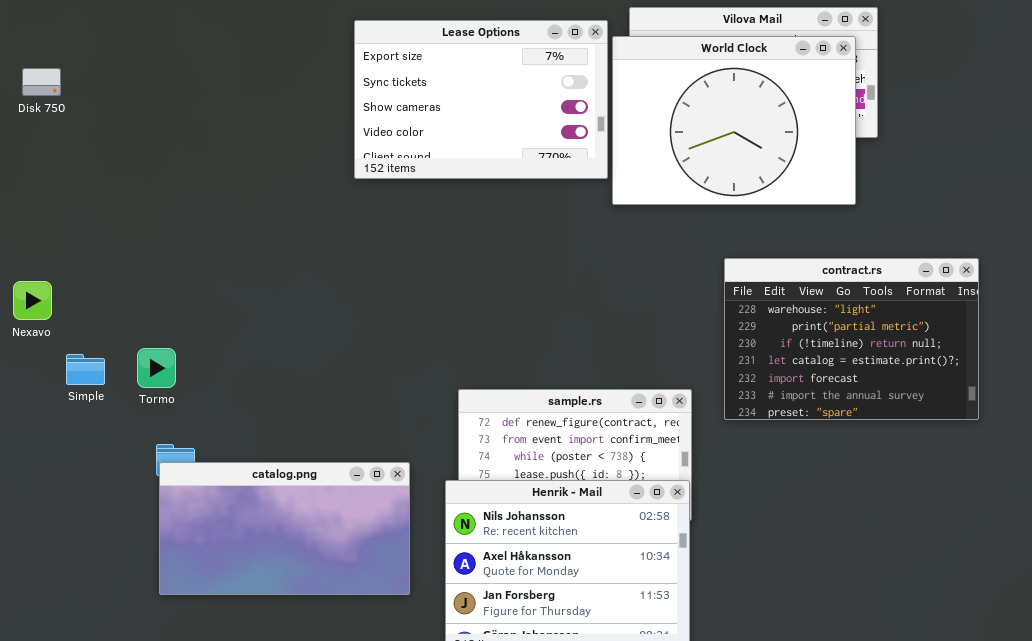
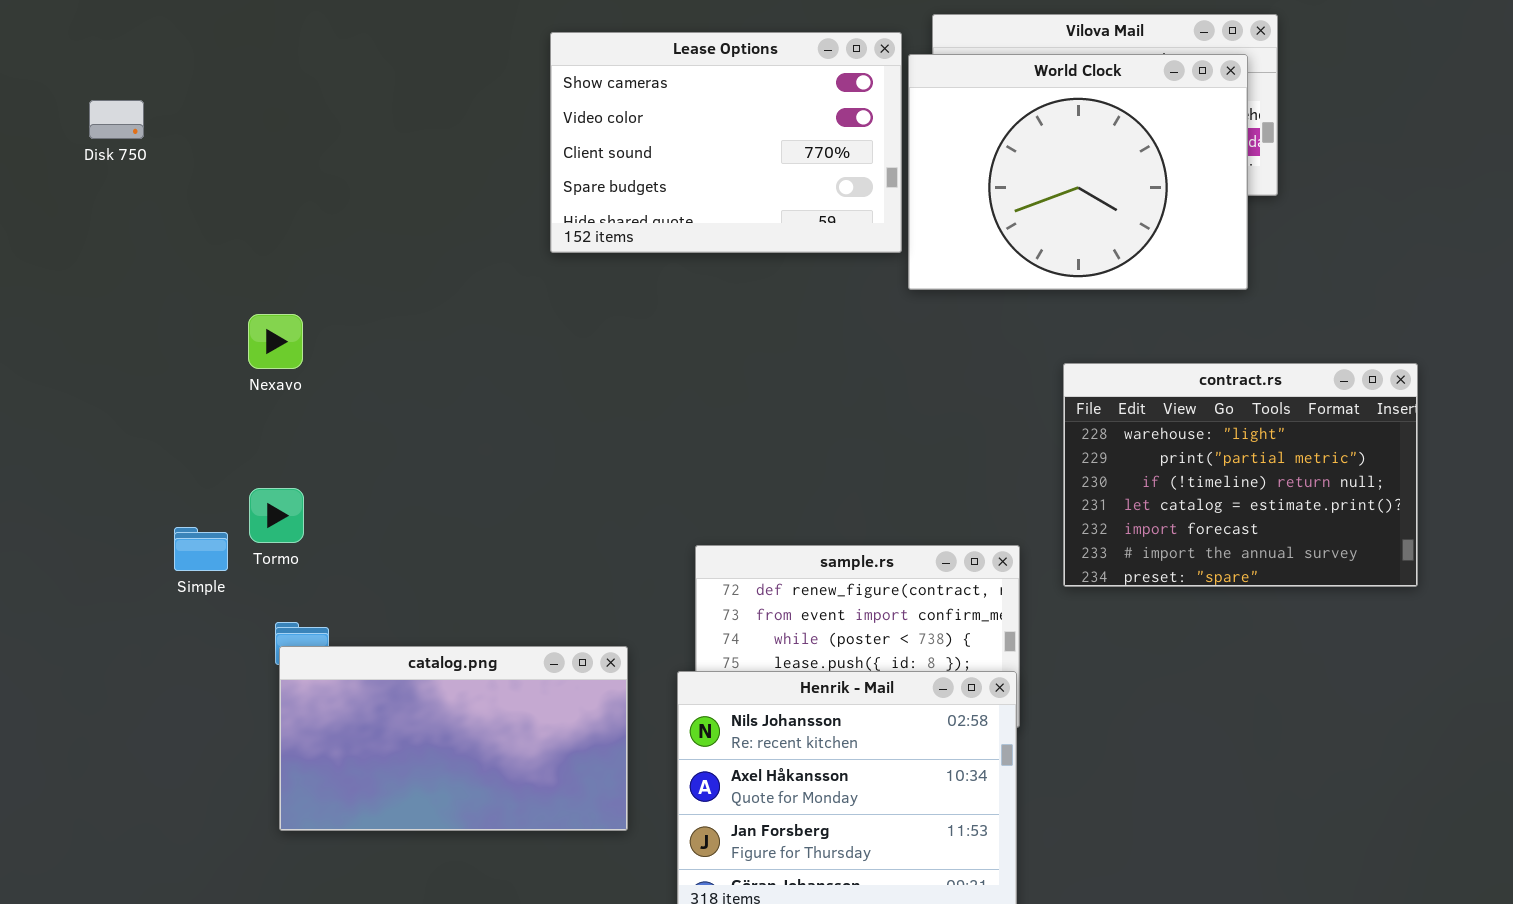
Lease Options: [354,20,608,179] -> [550,32,902,253], scrolled down 2 rows
Nexavo: [13,281,52,320] -> [248,314,303,369], moved
Simple: [66,354,105,385] -> [174,527,228,571], moved

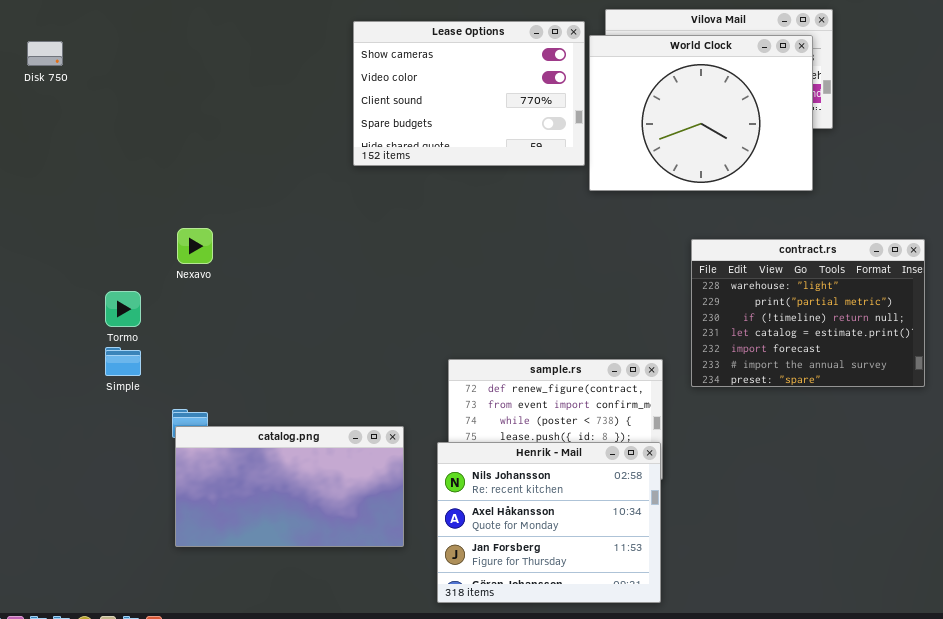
Disk 750: [89,100,144,139] -> [27,41,63,66], moved
Nexavo: [248,314,303,369] -> [177,228,213,264], moved
Tormo: [249,488,304,543] -> [105,291,141,327], moved

